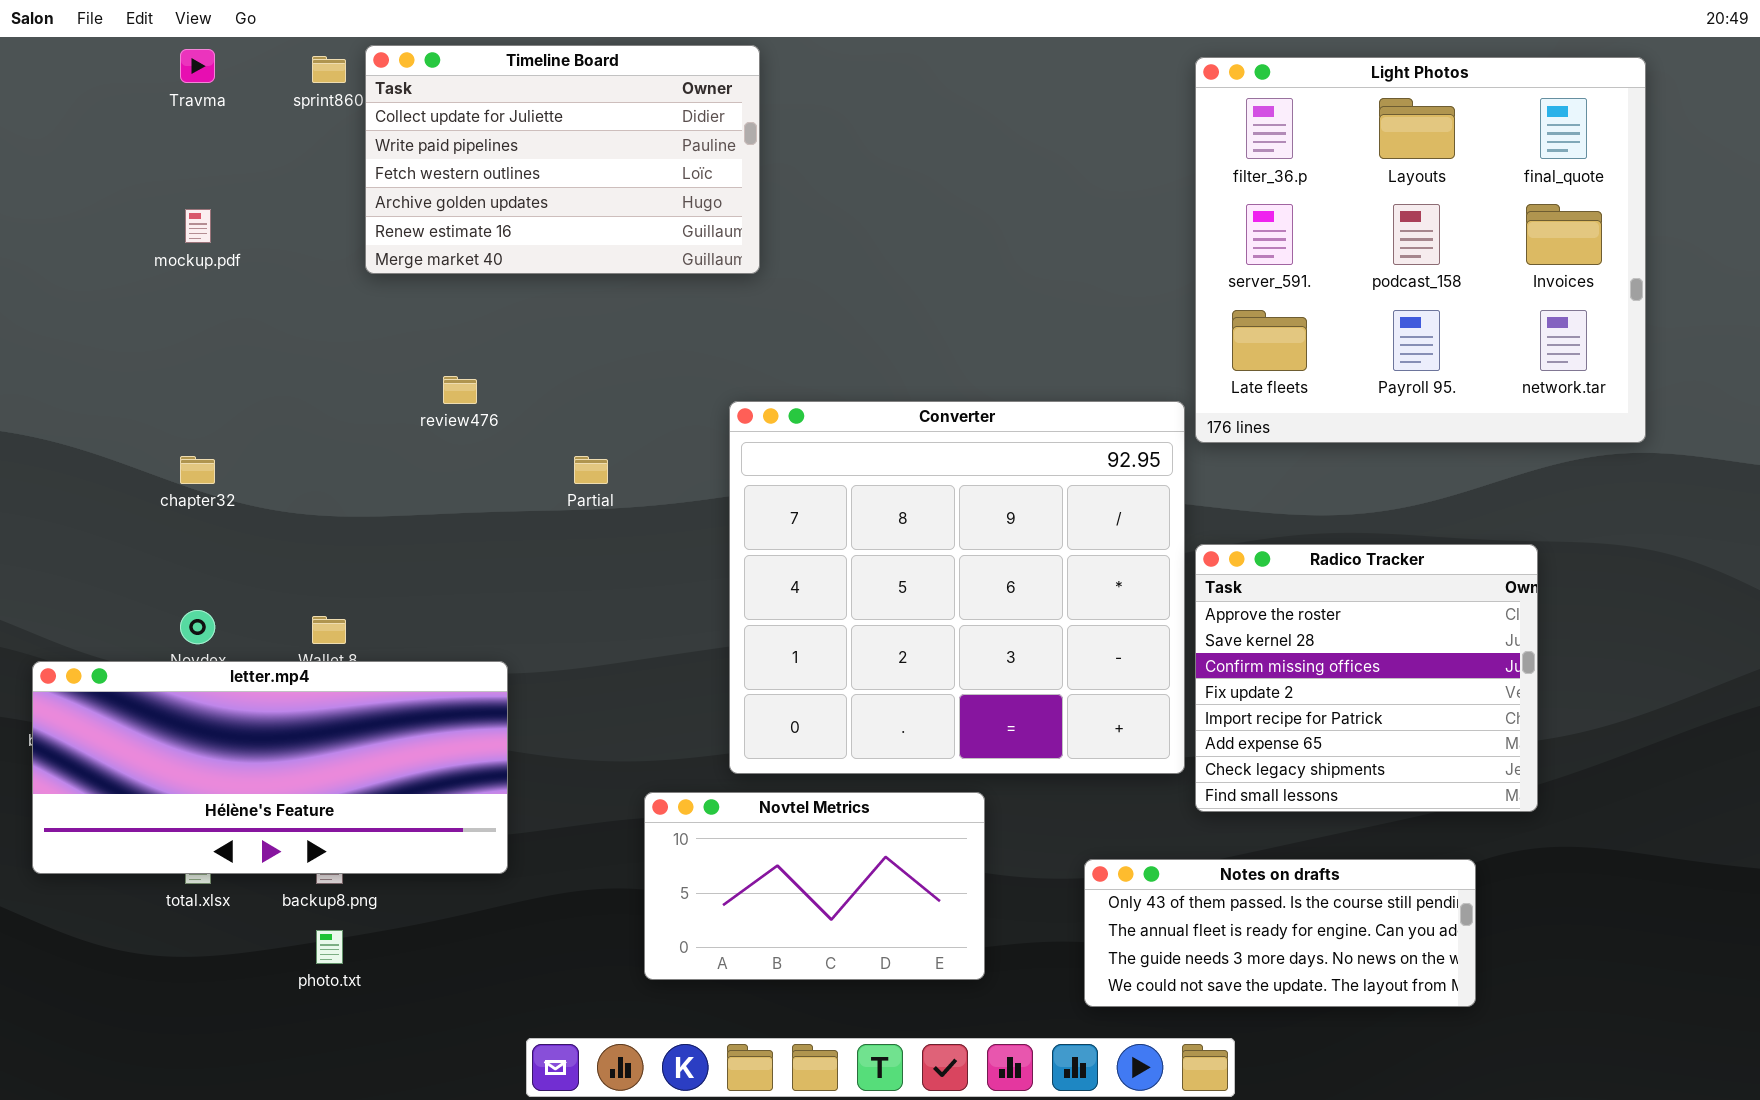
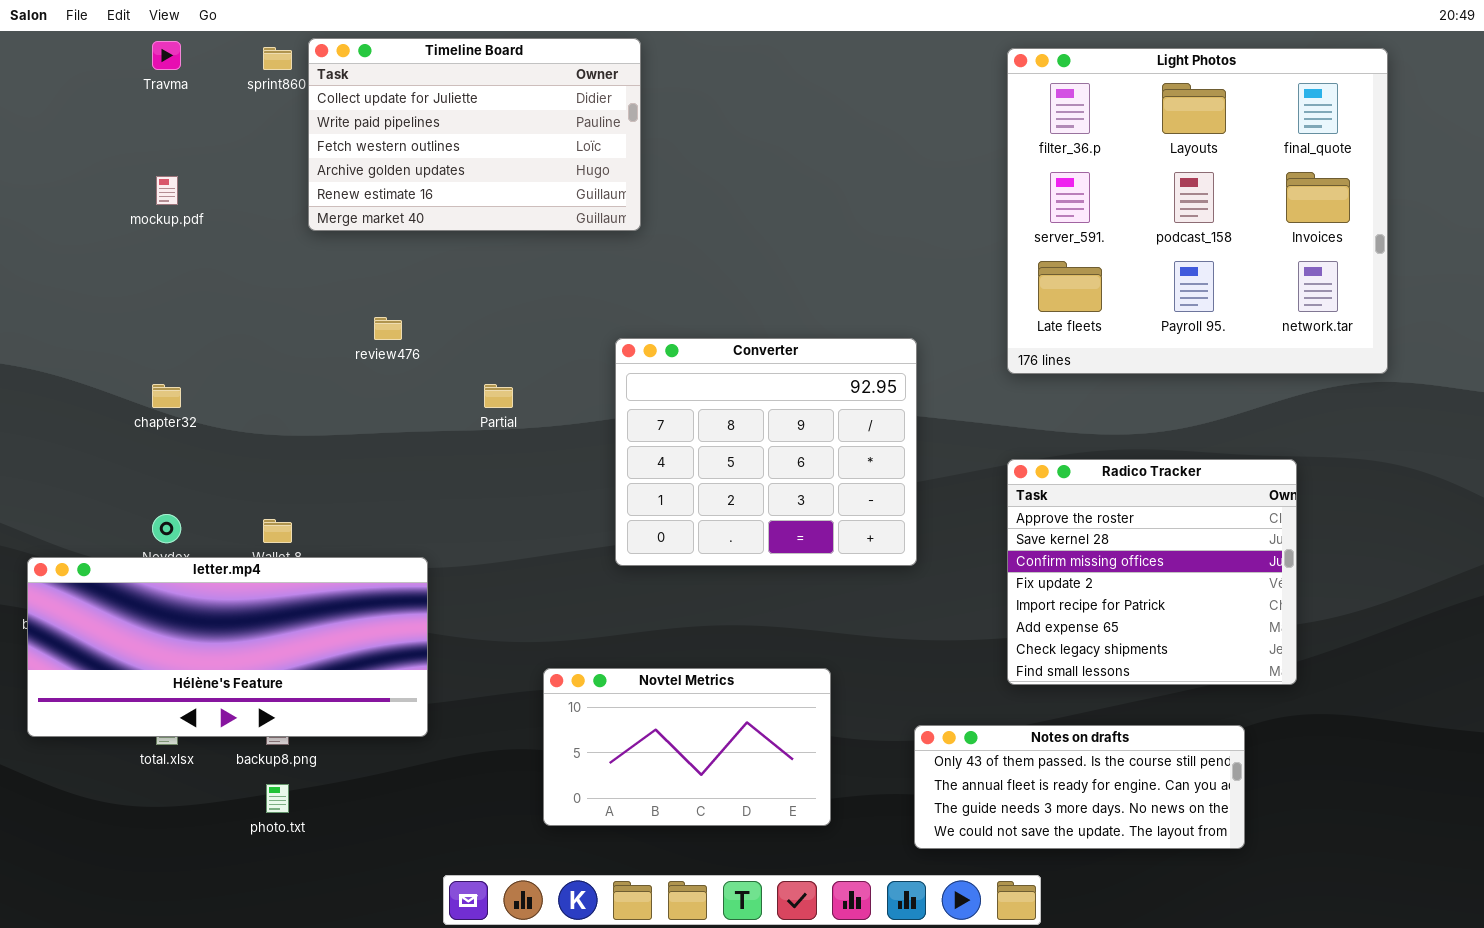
Converter: [729,401,1185,774] -> [615,338,917,566], resized

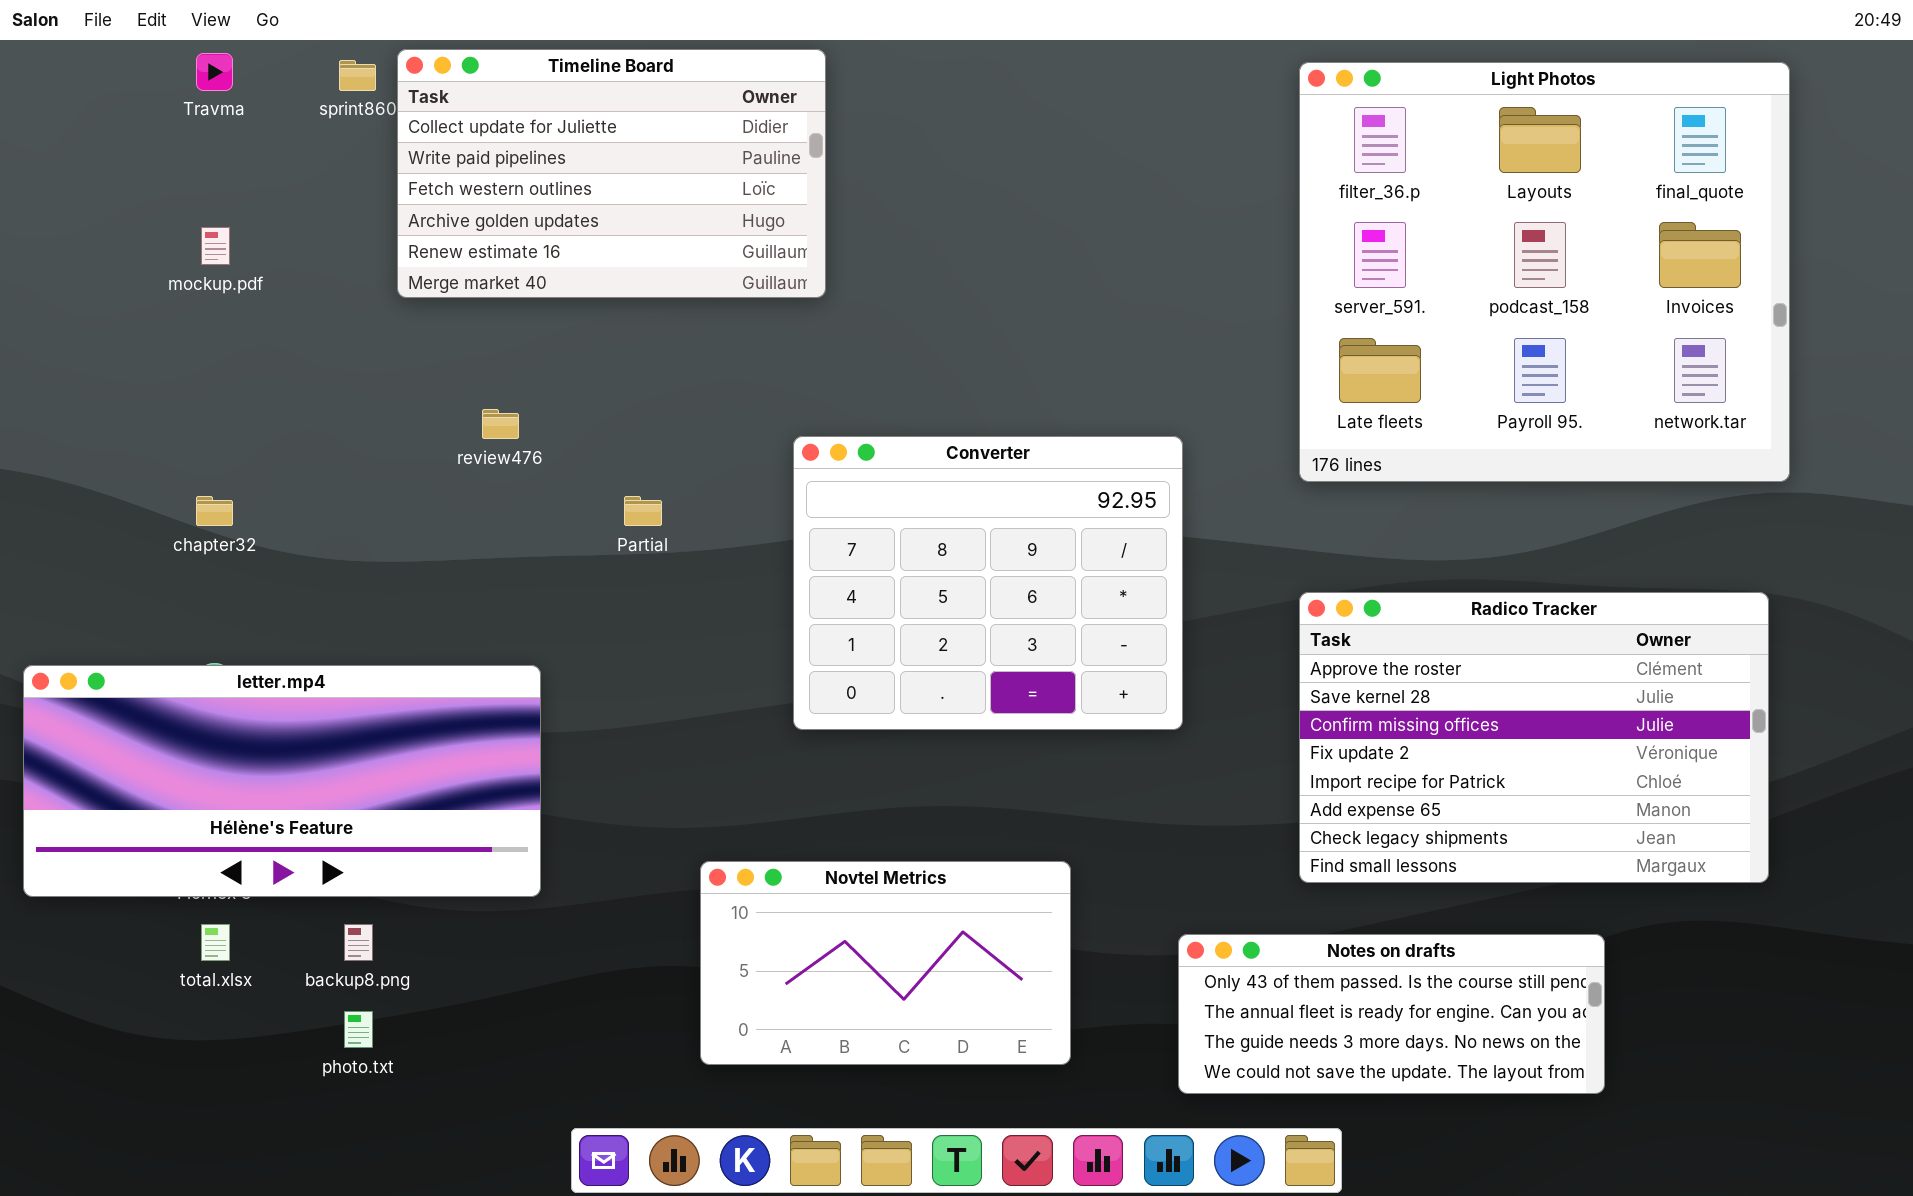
Radico Tracker: [1007,459,1297,685] -> [1299,592,1769,883], resized
letter.mp4: [27,557,428,737] -> [23,665,541,897], moved

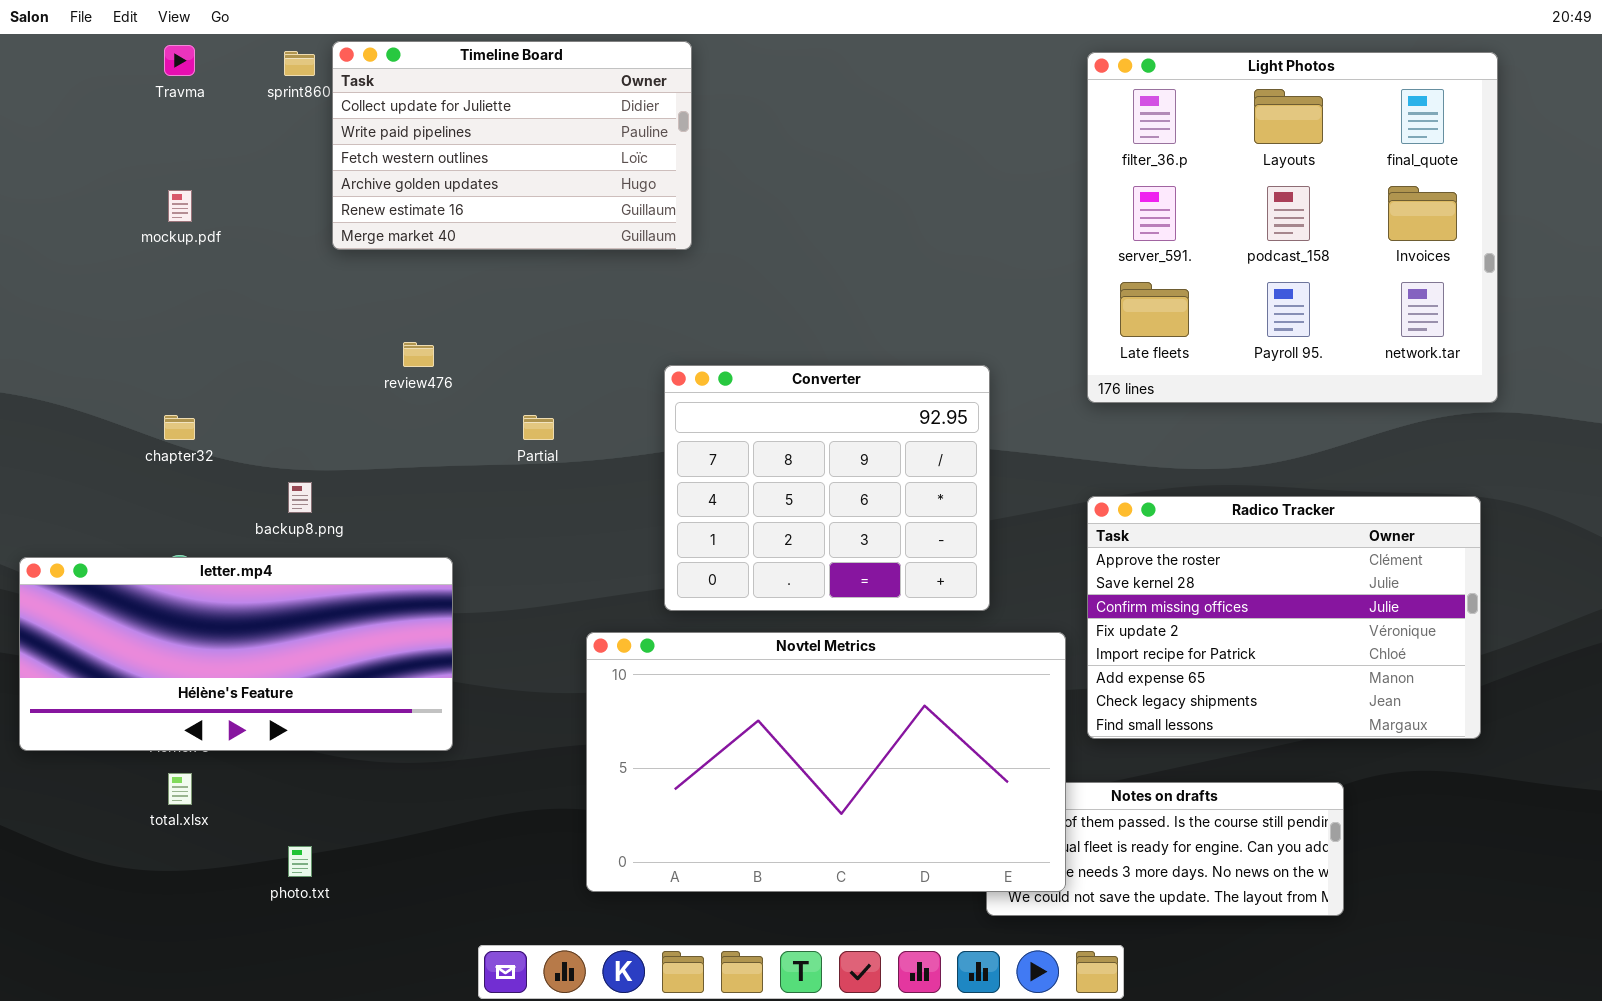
Novtel Metrics: [700,861,1071,1065] -> [586,632,1066,892], resized
backup8.png: [344,924,373,961] -> [288,482,312,513], moved

